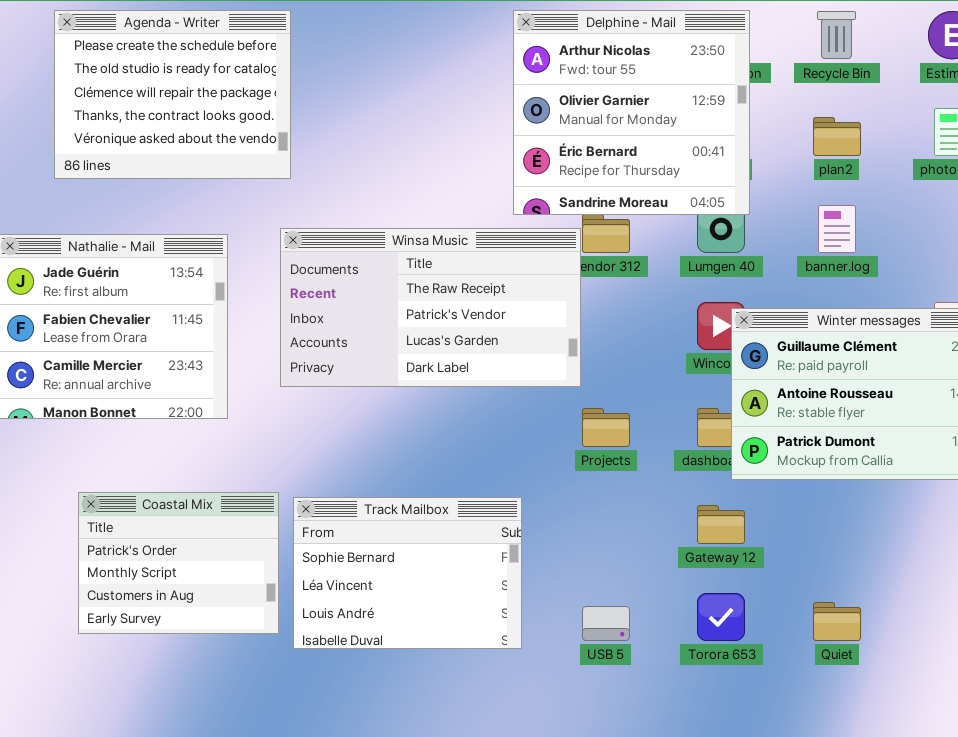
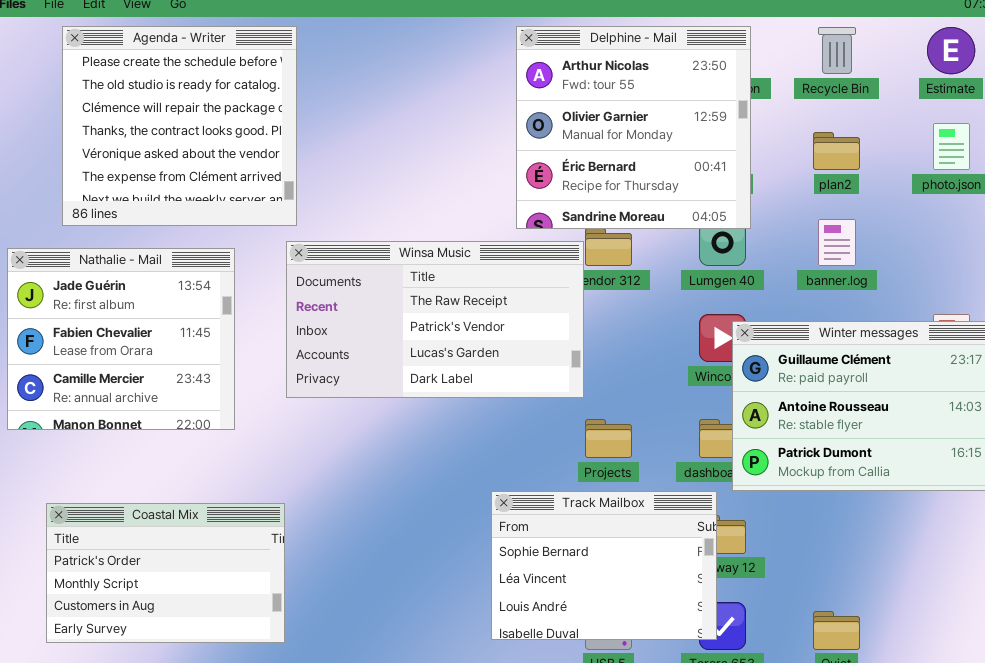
Agenda - Writer: [54,10,291,179] -> [62,26,297,226], resized
Coastal Mix: [78,492,279,634] -> [46,503,285,643], resized
Track Mailbox: [293,497,522,649] -> [491,491,717,640], moved

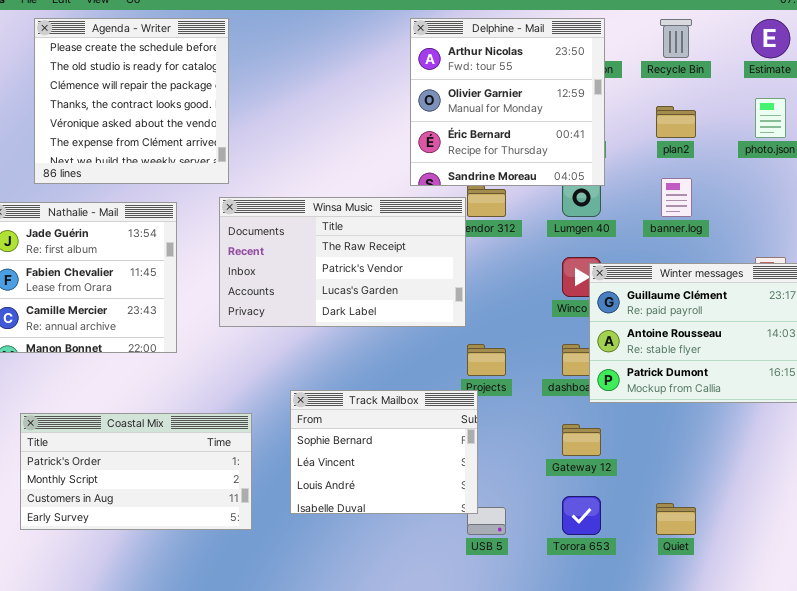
Track Mailbox: [491,491,717,640] -> [290,390,478,514], moved
Coastal Mix: [46,503,285,643] -> [20,413,252,530], resized

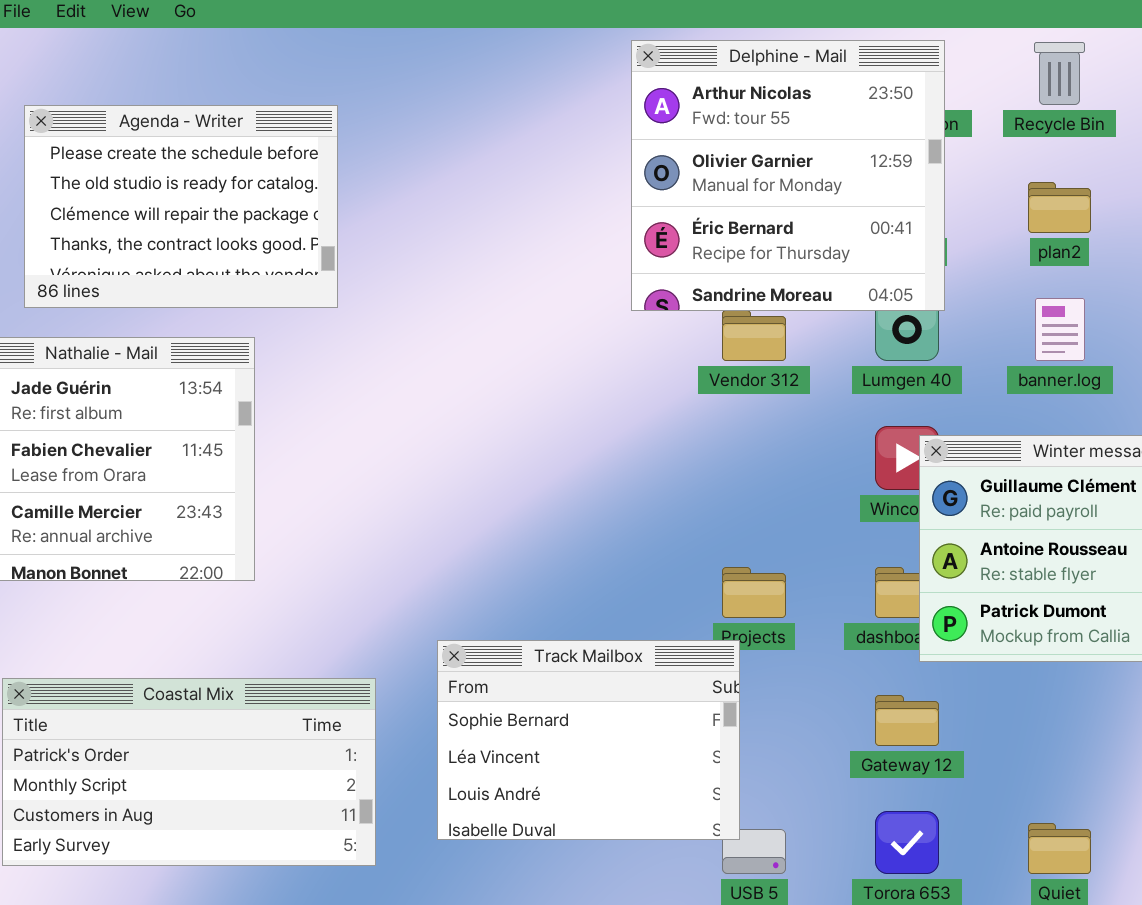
Agenda - Writer: [34,18,229,184] -> [24,105,338,308], resized
Winsa Music: [219,197,466,327] -> none, closed

